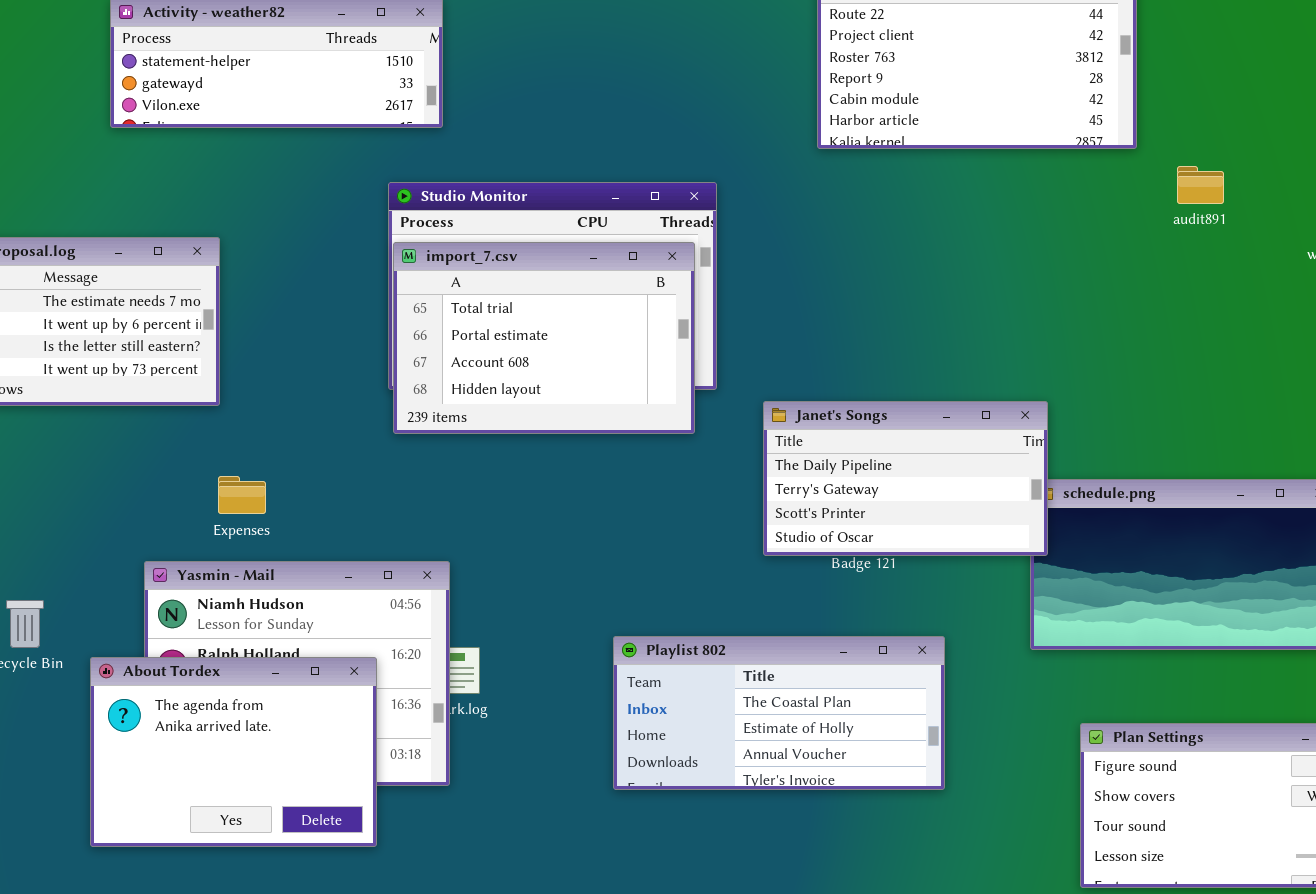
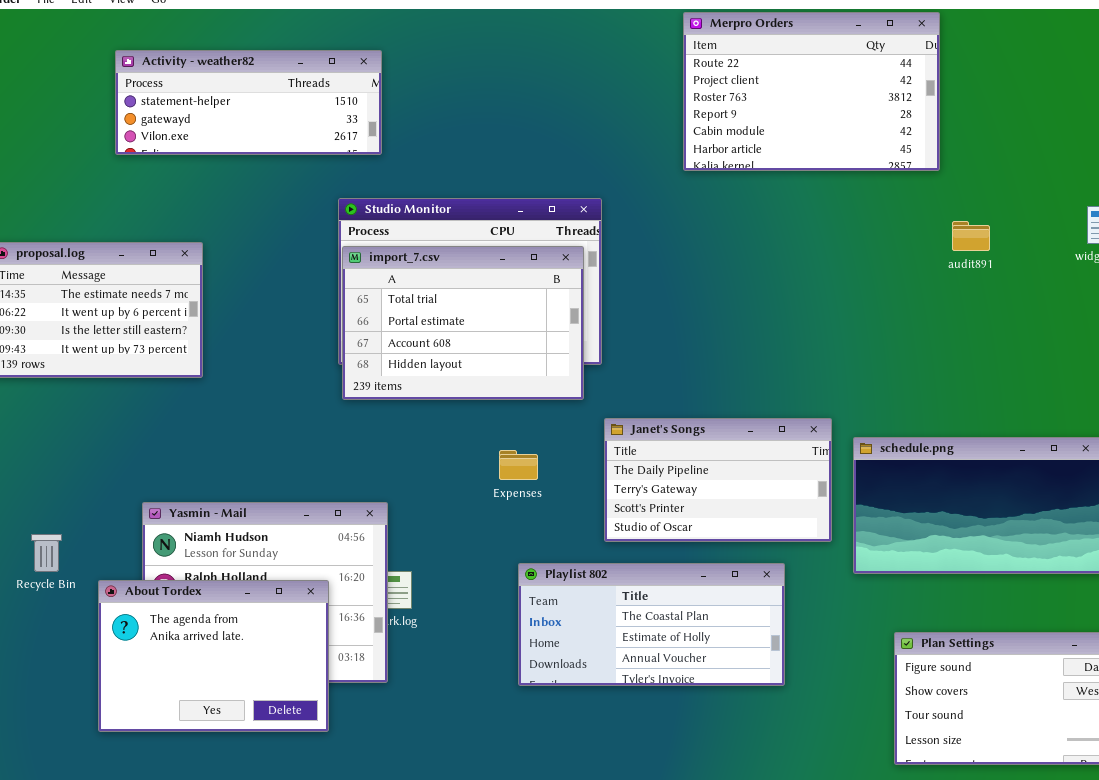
audit891: [1177,166,1224,204] -> [952,221,990,251], moved
Janet's Songs: [763,401,1048,556] -> [604,418,832,542], moved
Expenses: [218,476,266,514] -> [499,450,538,480], moved

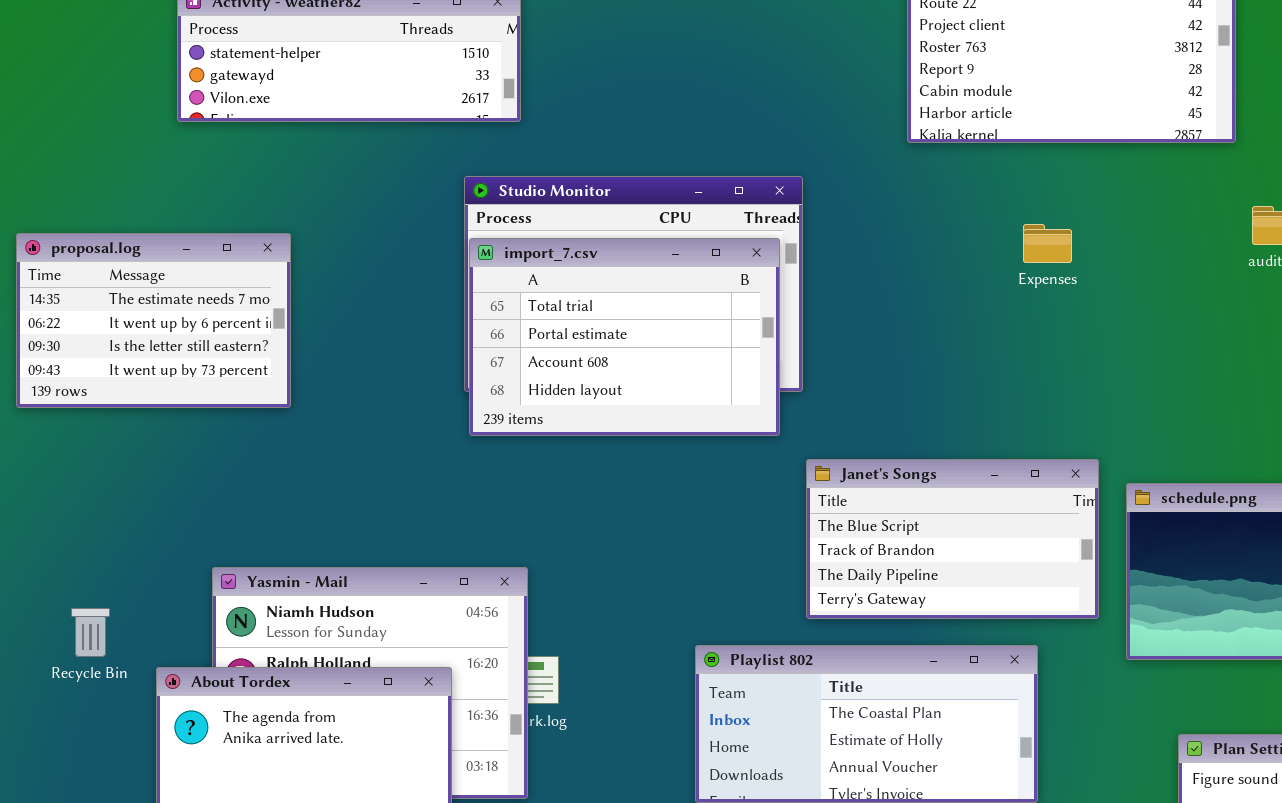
Janet's Songs: [604,418,832,542] -> [806,459,1099,619], scrolled up 2 rows
Expenses: [499,450,538,480] -> [1023,224,1072,263], moved

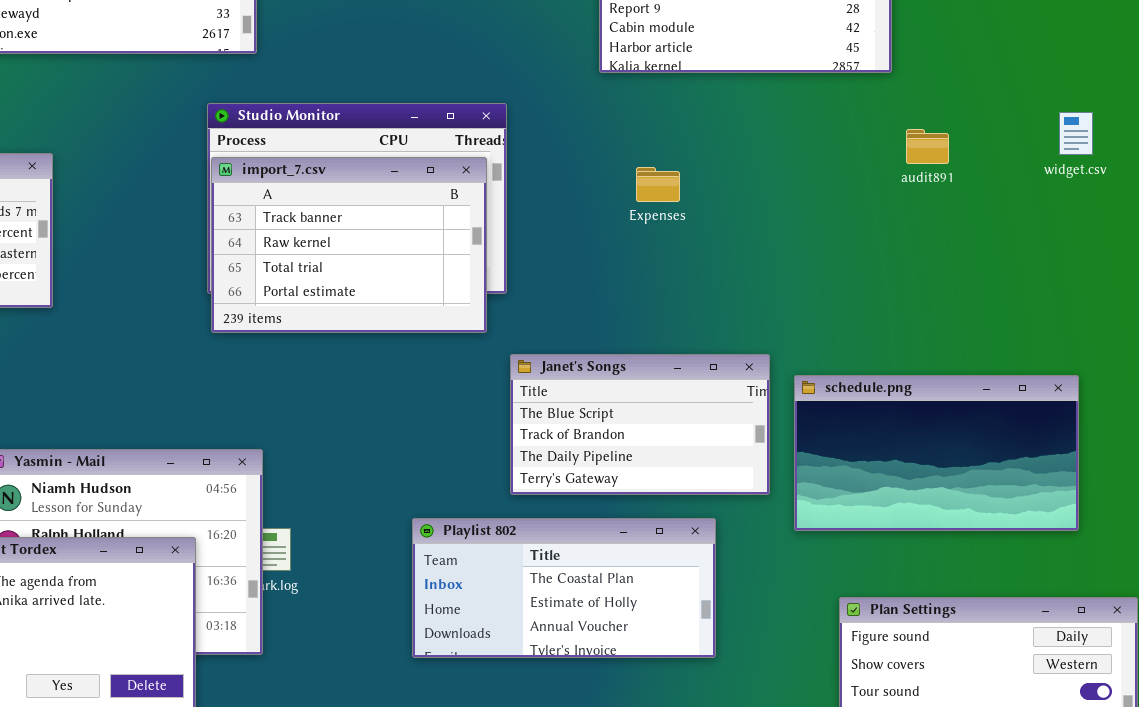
Expenses: [1023,224,1072,263] -> [636,167,680,202], moved
import_7.csv: [469,238,780,436] -> [211,157,487,333], scrolled up 2 rows

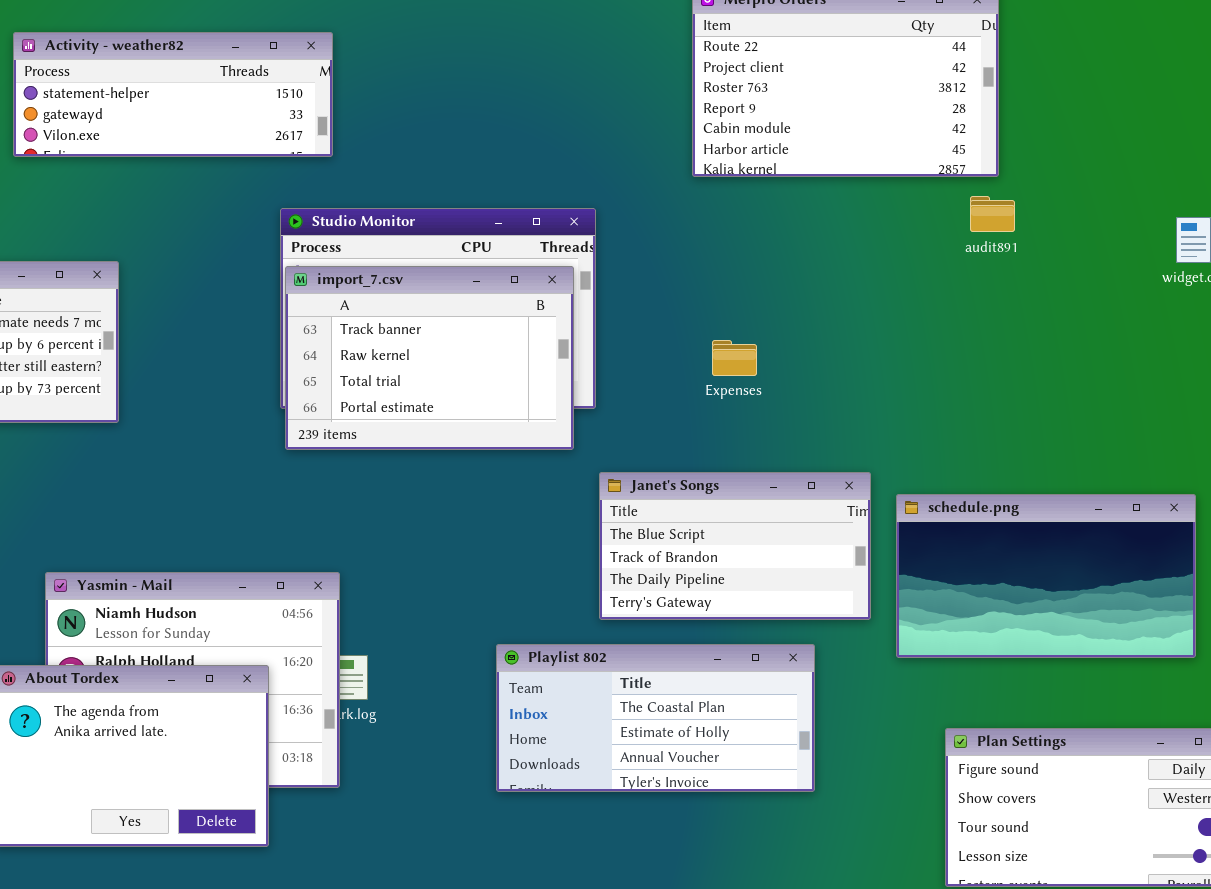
audit891: [906,129,949,164] -> [970,196,1015,232], moved
Expenses: [636,167,680,202] -> [712,340,757,376], moved

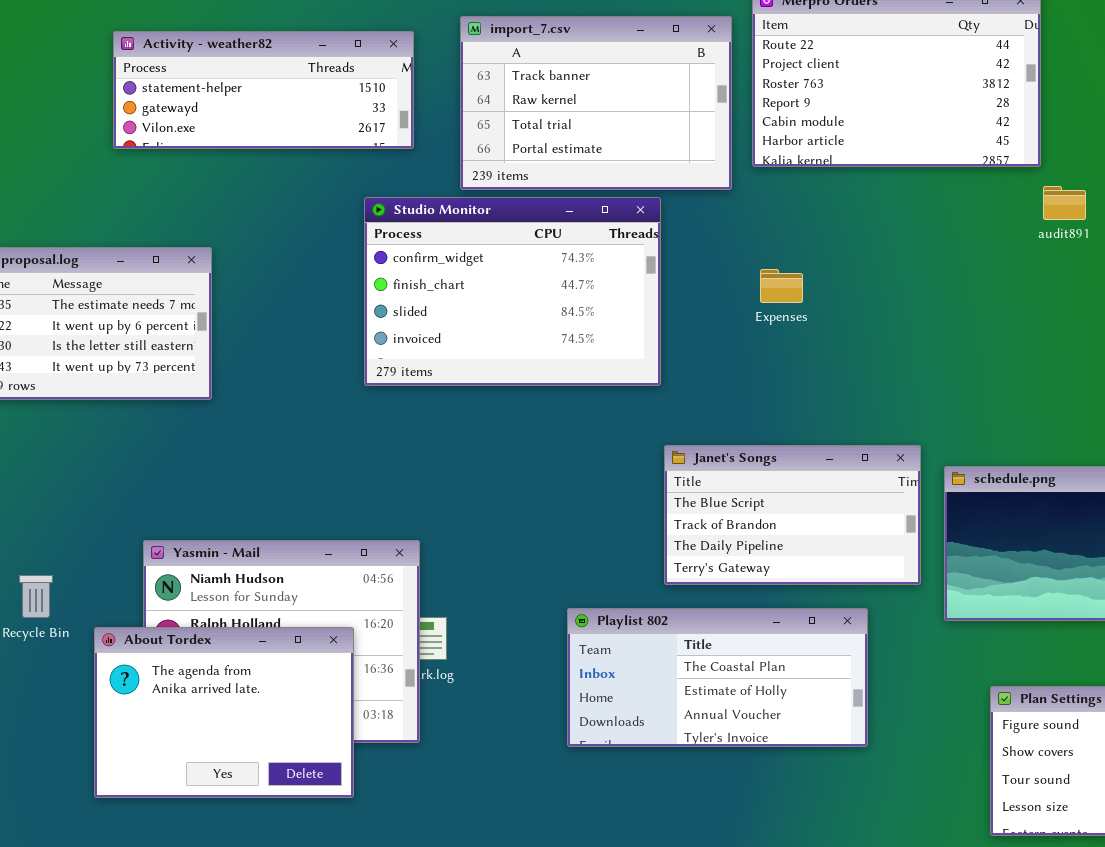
audit891: [970,196,1015,232] -> [1043,186,1086,220], moved
import_7.csv: [285,266,574,450] -> [460,16,732,190], moved
Expenses: [712,340,757,376] -> [760,269,803,303], moved

